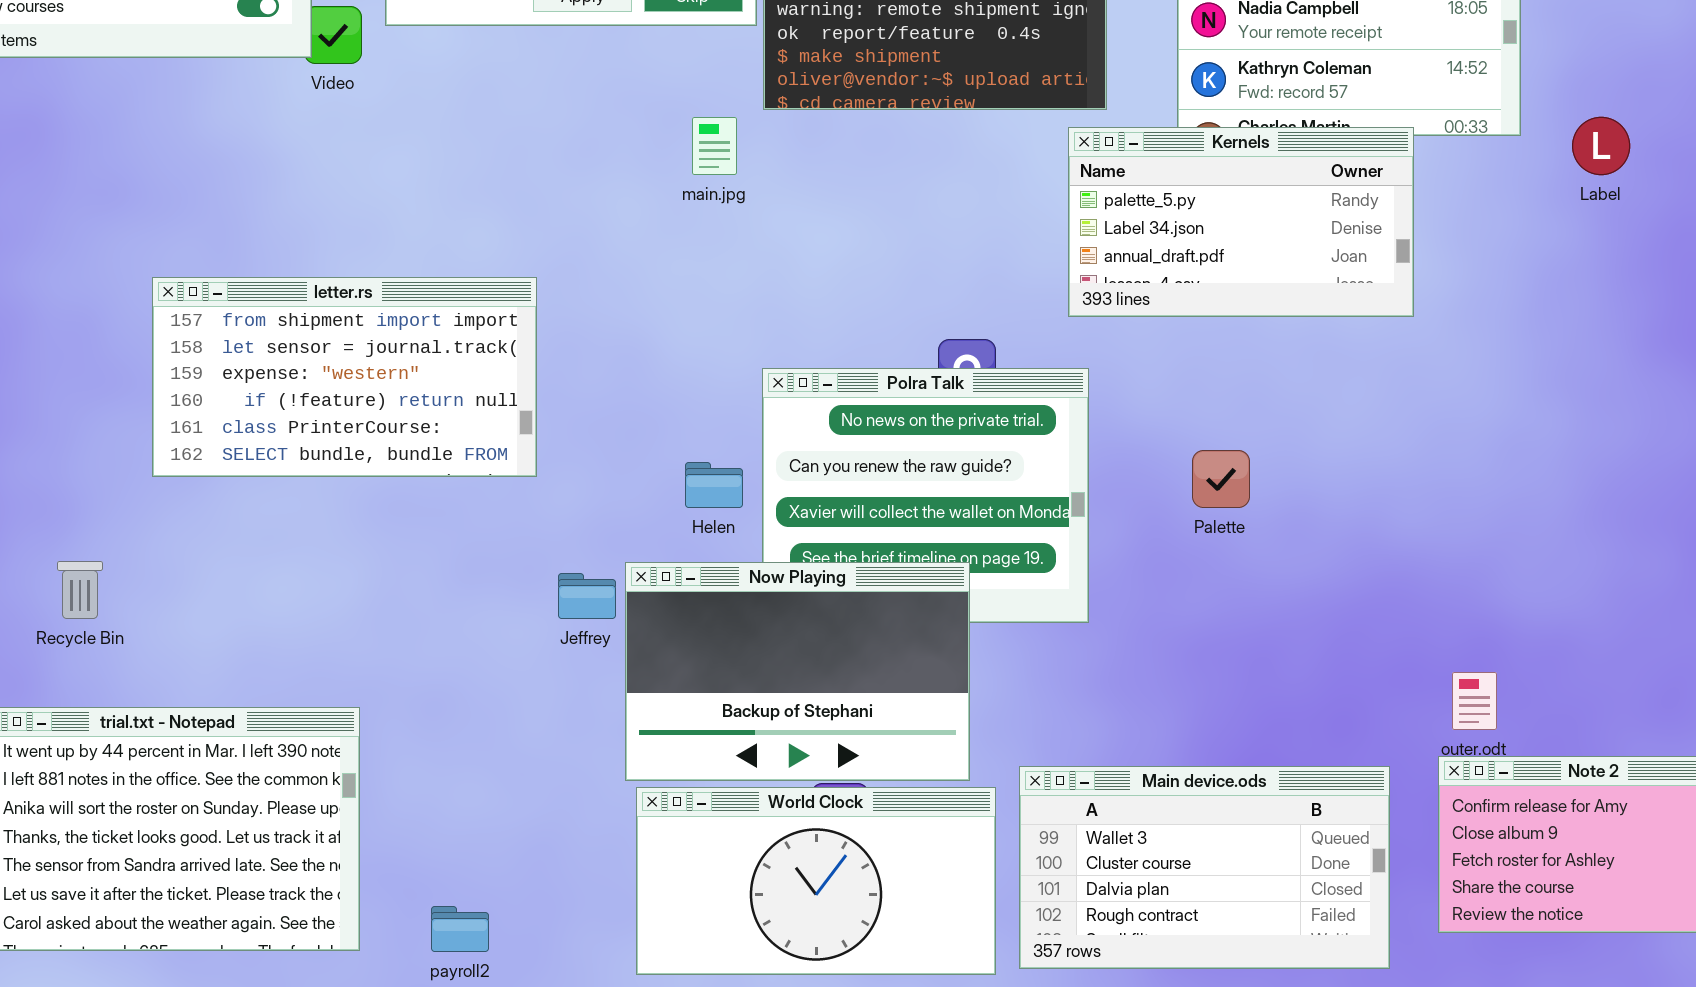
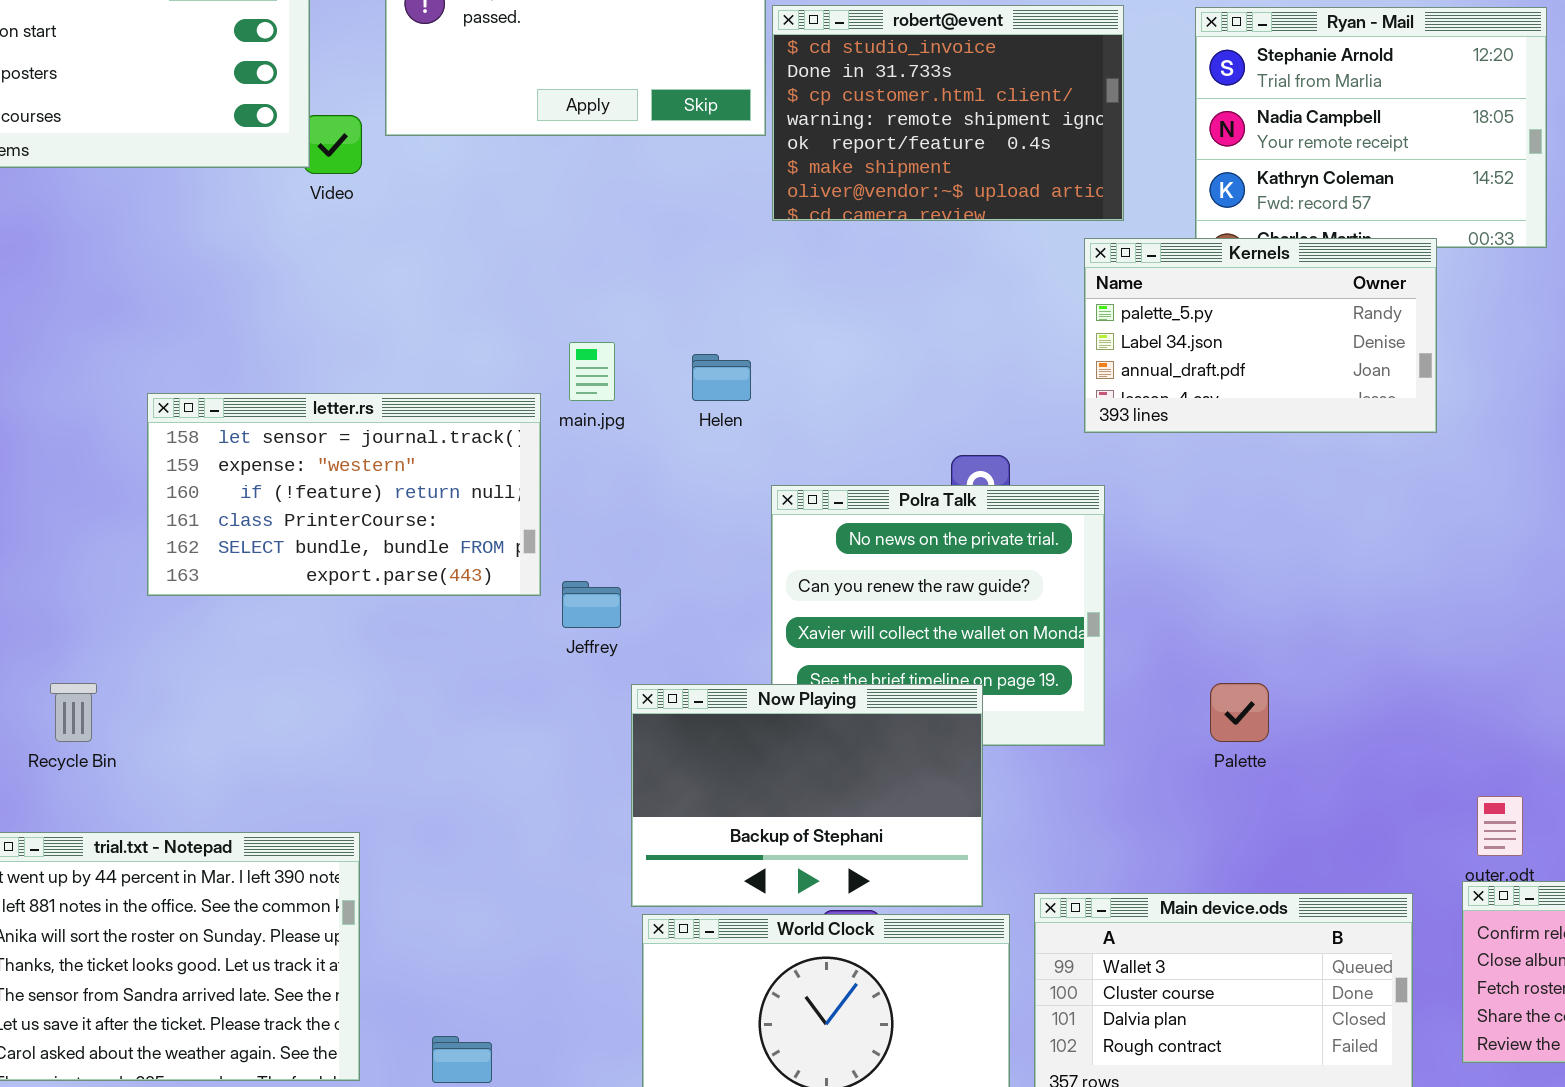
main.jpg: [692,117,737,175] -> [569,342,615,401], moved
letter.rs: [152,277,537,477] -> [147,393,541,596], scrolled down 1 row
Palette: [1192,450,1250,508] -> [1210,683,1269,742], moved
Helen: [685,462,743,508] -> [692,354,751,401], moved
Jeffrey: [558,573,616,619] -> [562,581,621,628], moved

